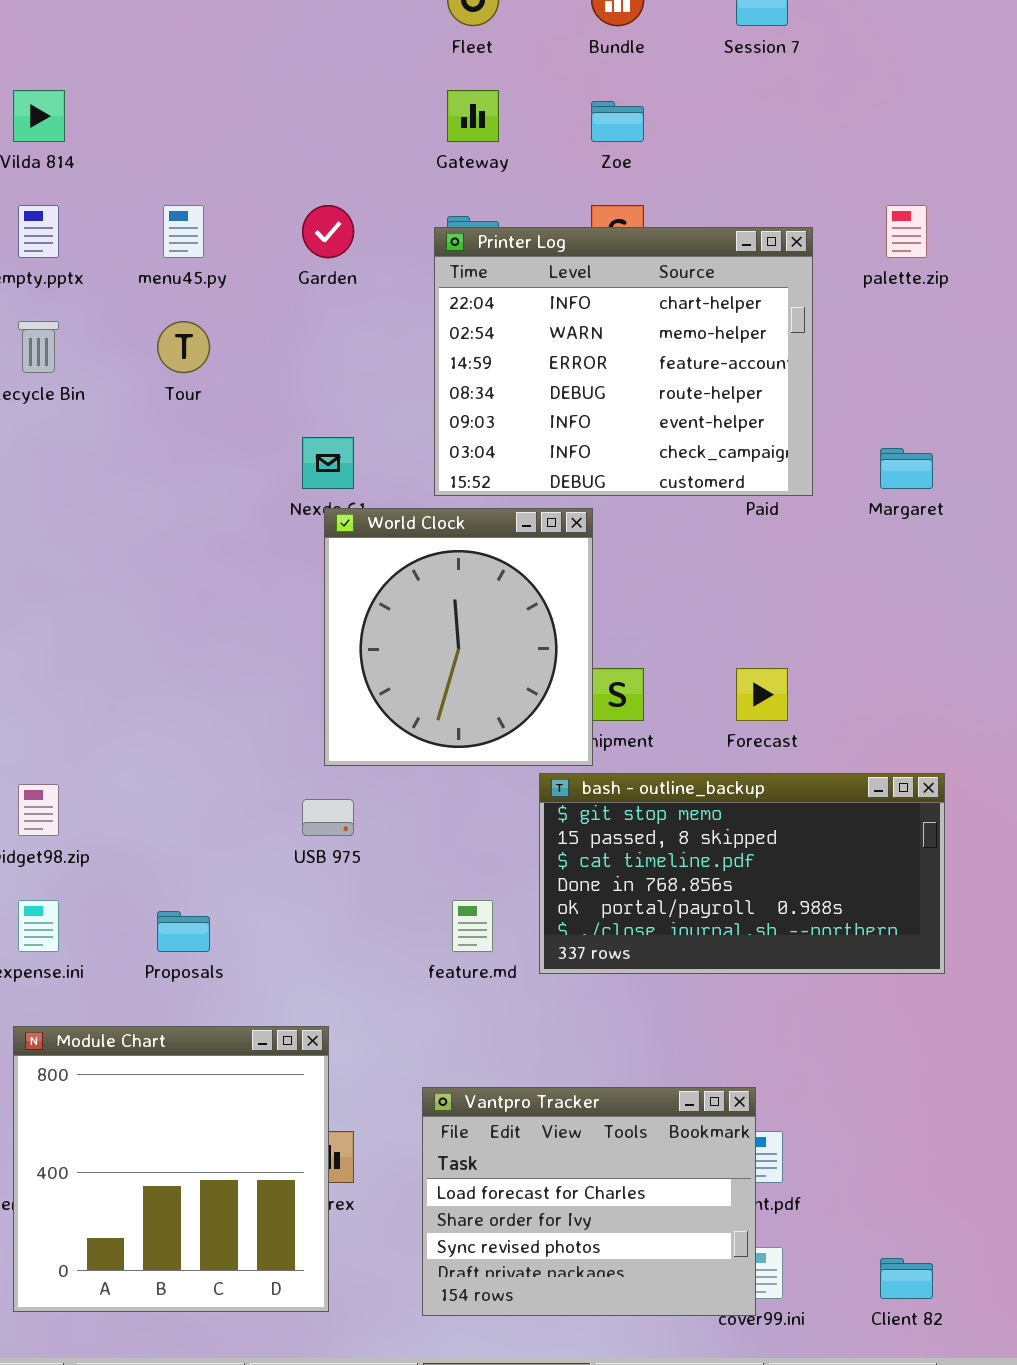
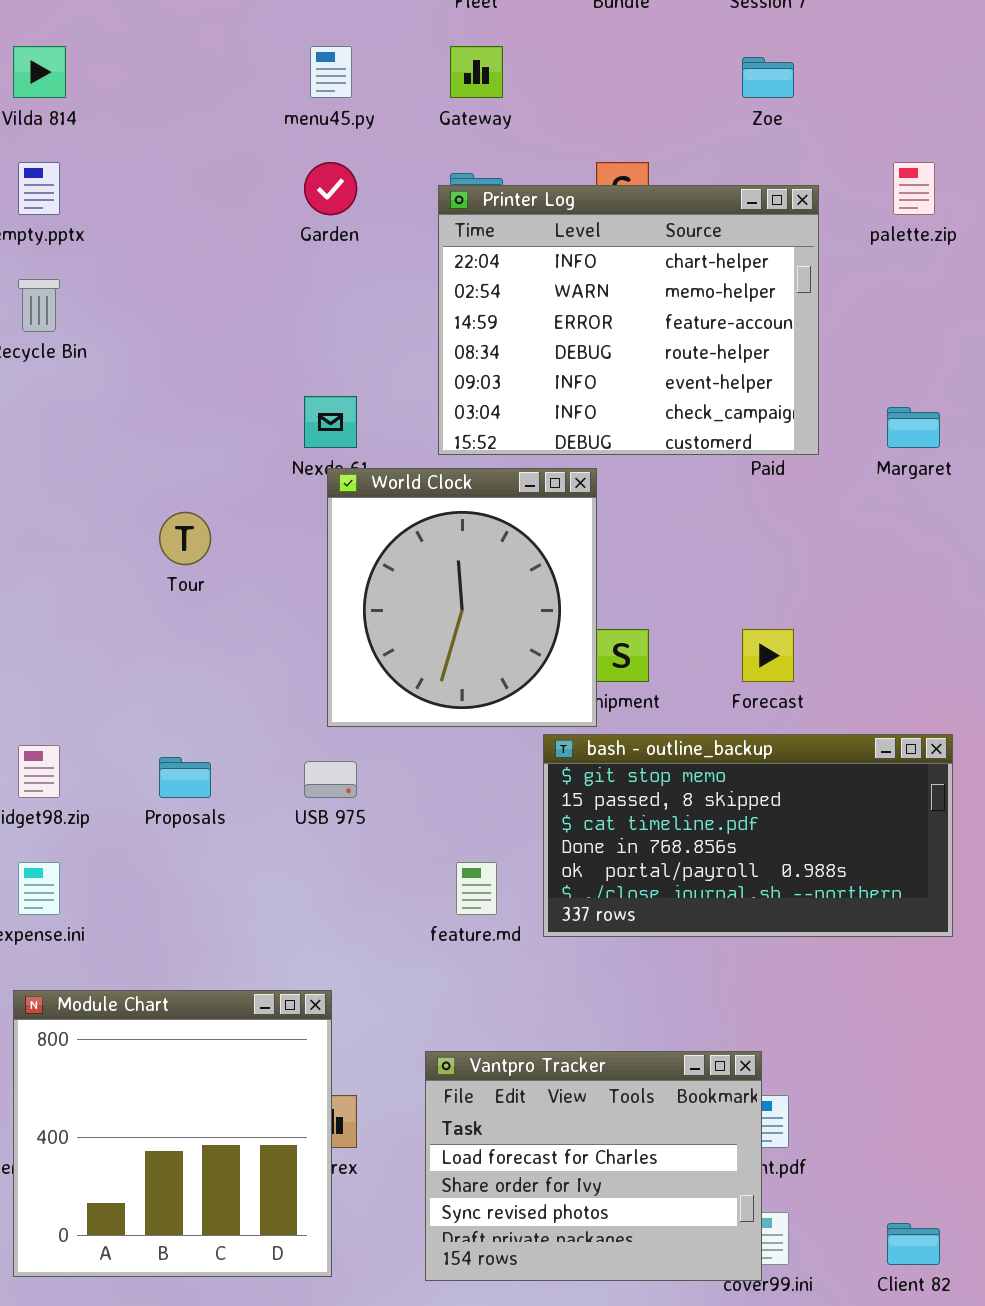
Zoe: [591,101,644,142] -> [742,57,794,98], moved
menu45.py: [163,205,204,258] -> [310,46,352,98], moved
Tour: [157,321,210,373] -> [159,512,211,565], moved
Proposals: [157,911,210,952] -> [159,757,211,798], moved

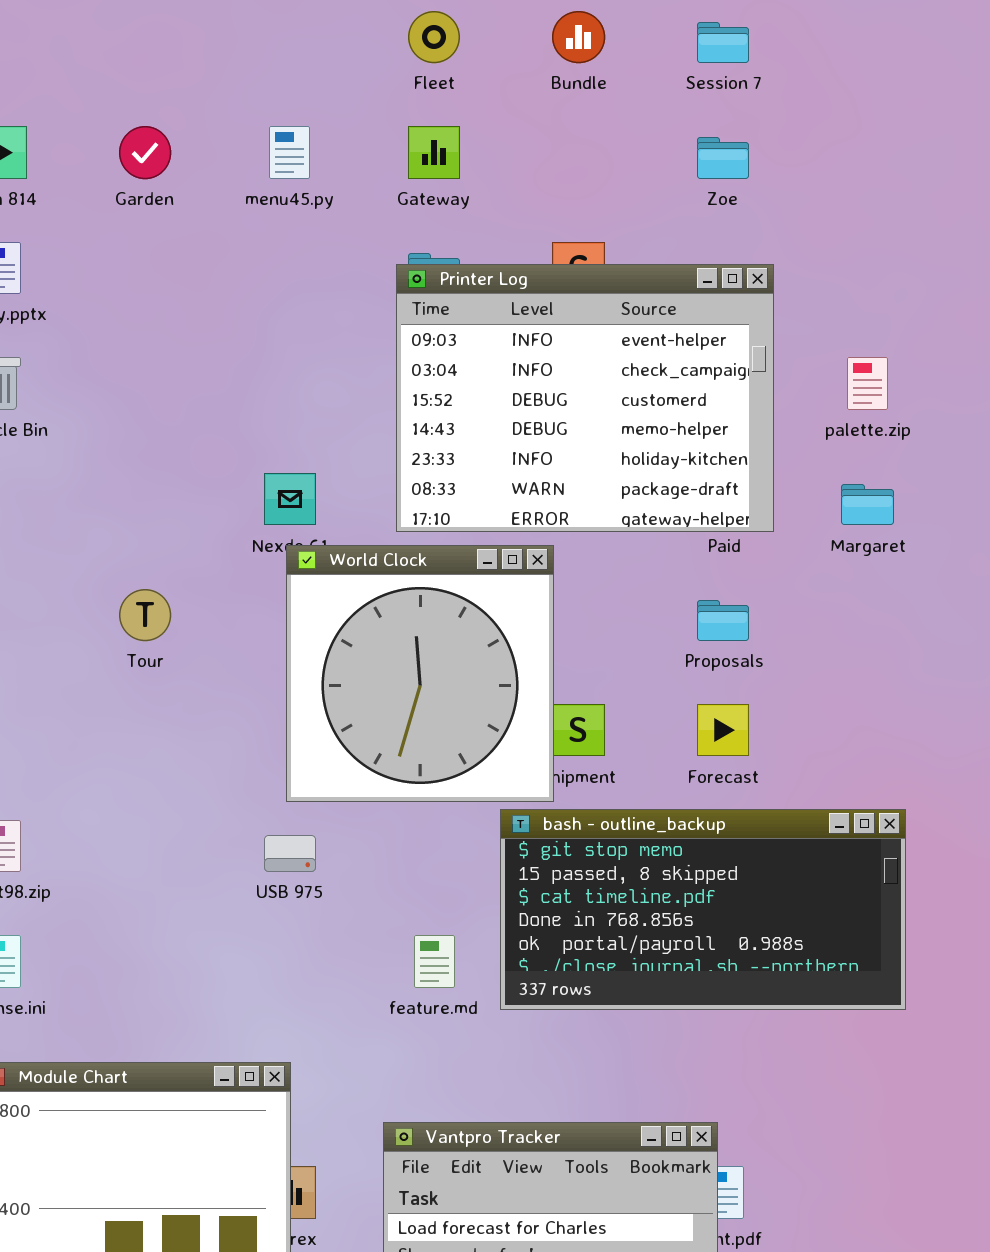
Garden: [304,162,357,215] -> [119,126,171,179], moved
palette.zip: [893,162,935,215] -> [847,357,888,410], moved
Printer Log: [438,185,819,455] -> [396,264,774,532], scrolled down 4 rows
Proposals: [159,757,211,798] -> [697,600,749,641], moved

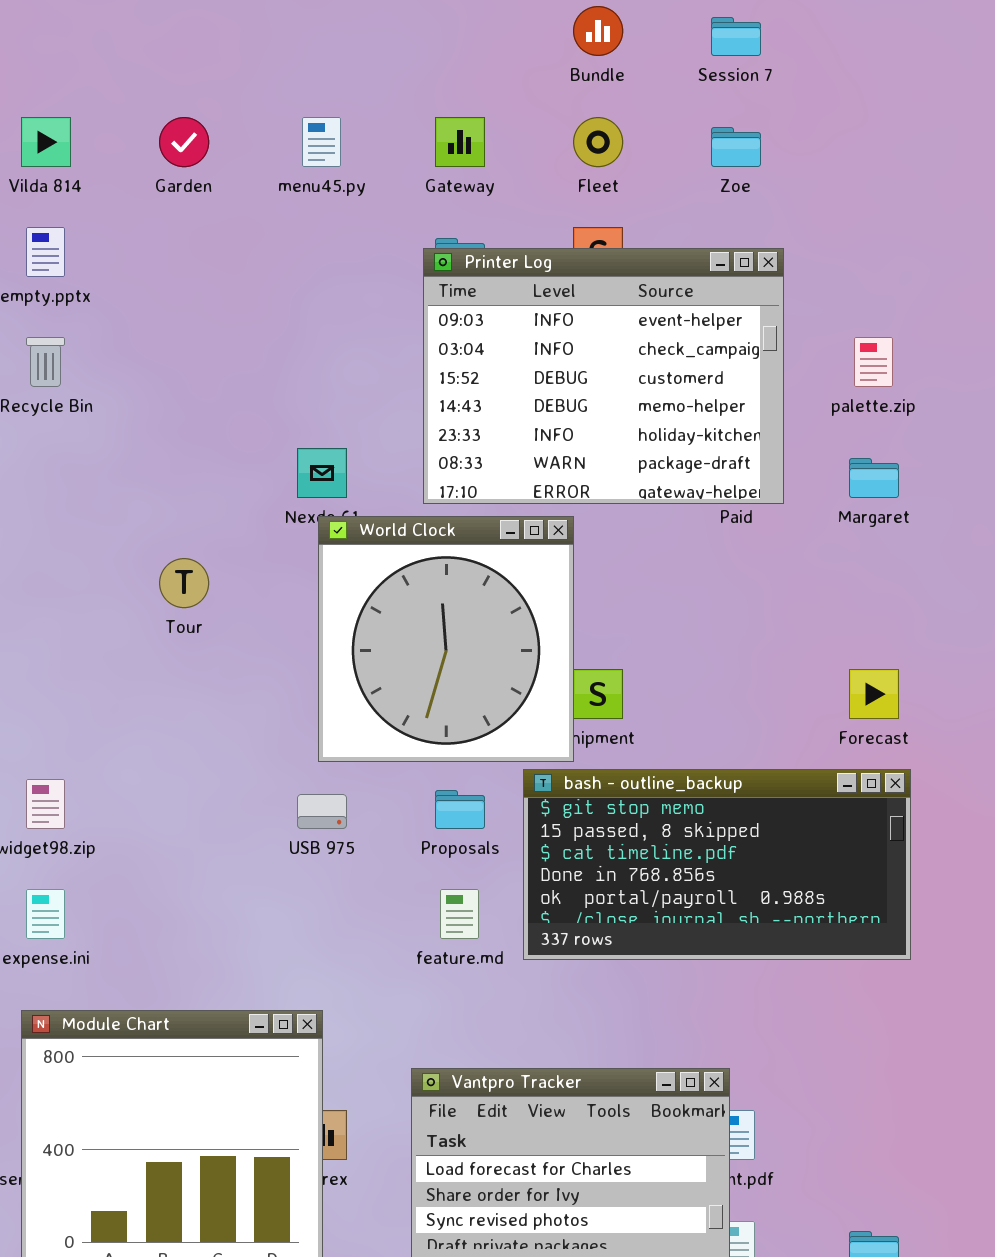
Fleet: [408,11,460,63] -> [573,117,623,167], moved
Proposals: [697,600,749,641] -> [435,790,485,829], moved
Forecast: [697,704,749,756] -> [849,669,899,719], moved

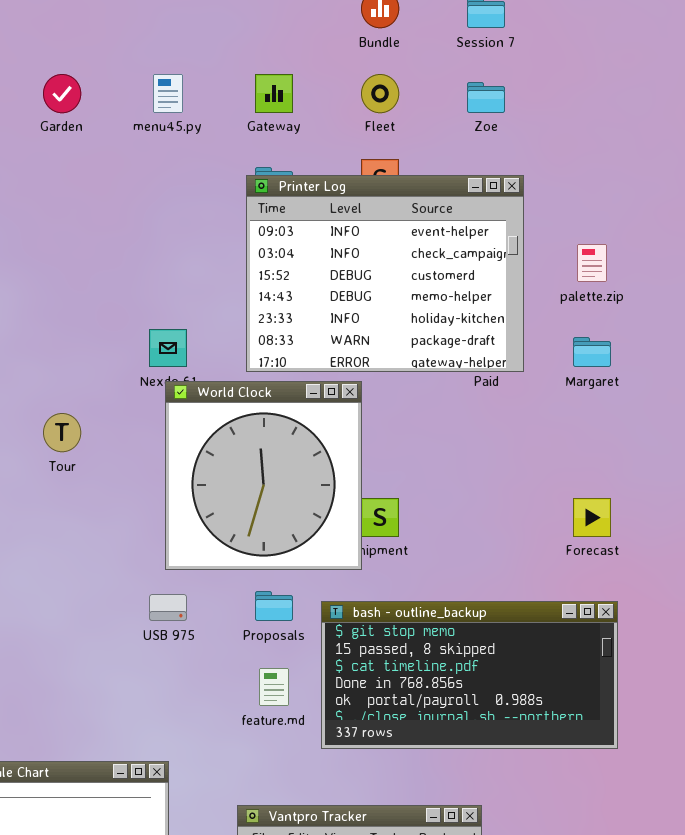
bash - outline_backup: [523,769,911,960] -> [321,601,618,749], moved

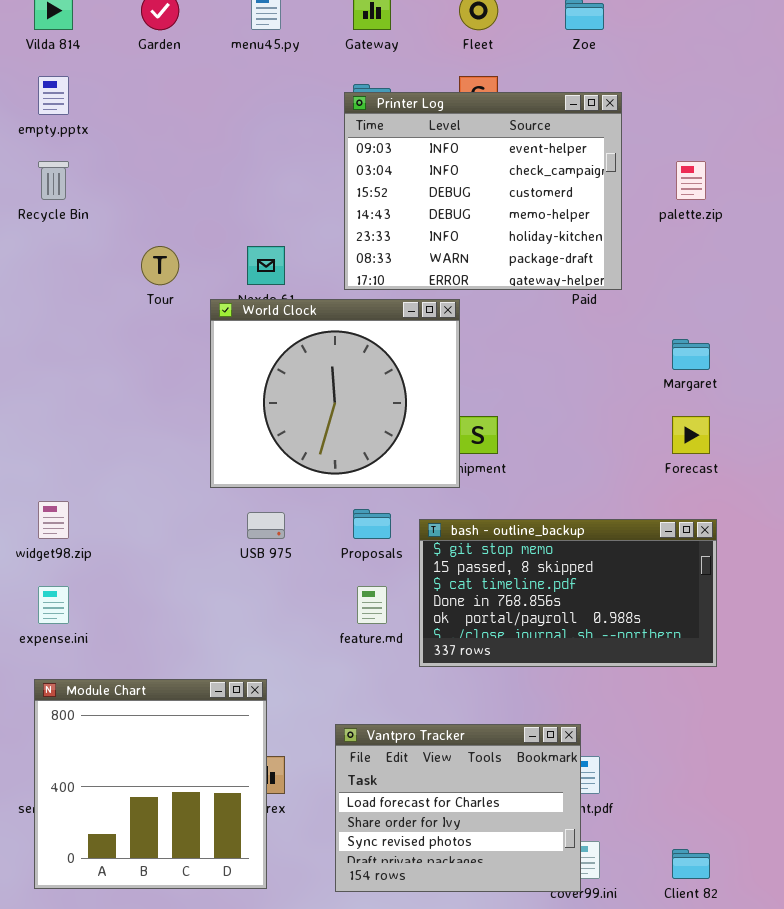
Margaret: [573,337,611,367] -> [672,339,710,370], moved
World Clock: [165,381,362,570] -> [210,299,460,488], resized
Tour: [43,413,81,452] -> [141,246,179,285], moved

